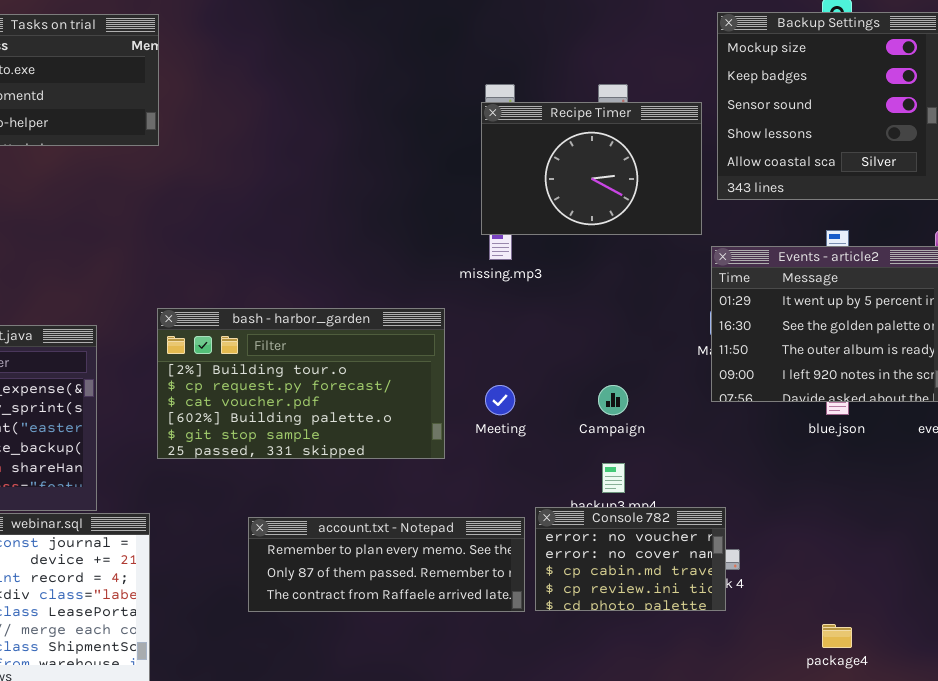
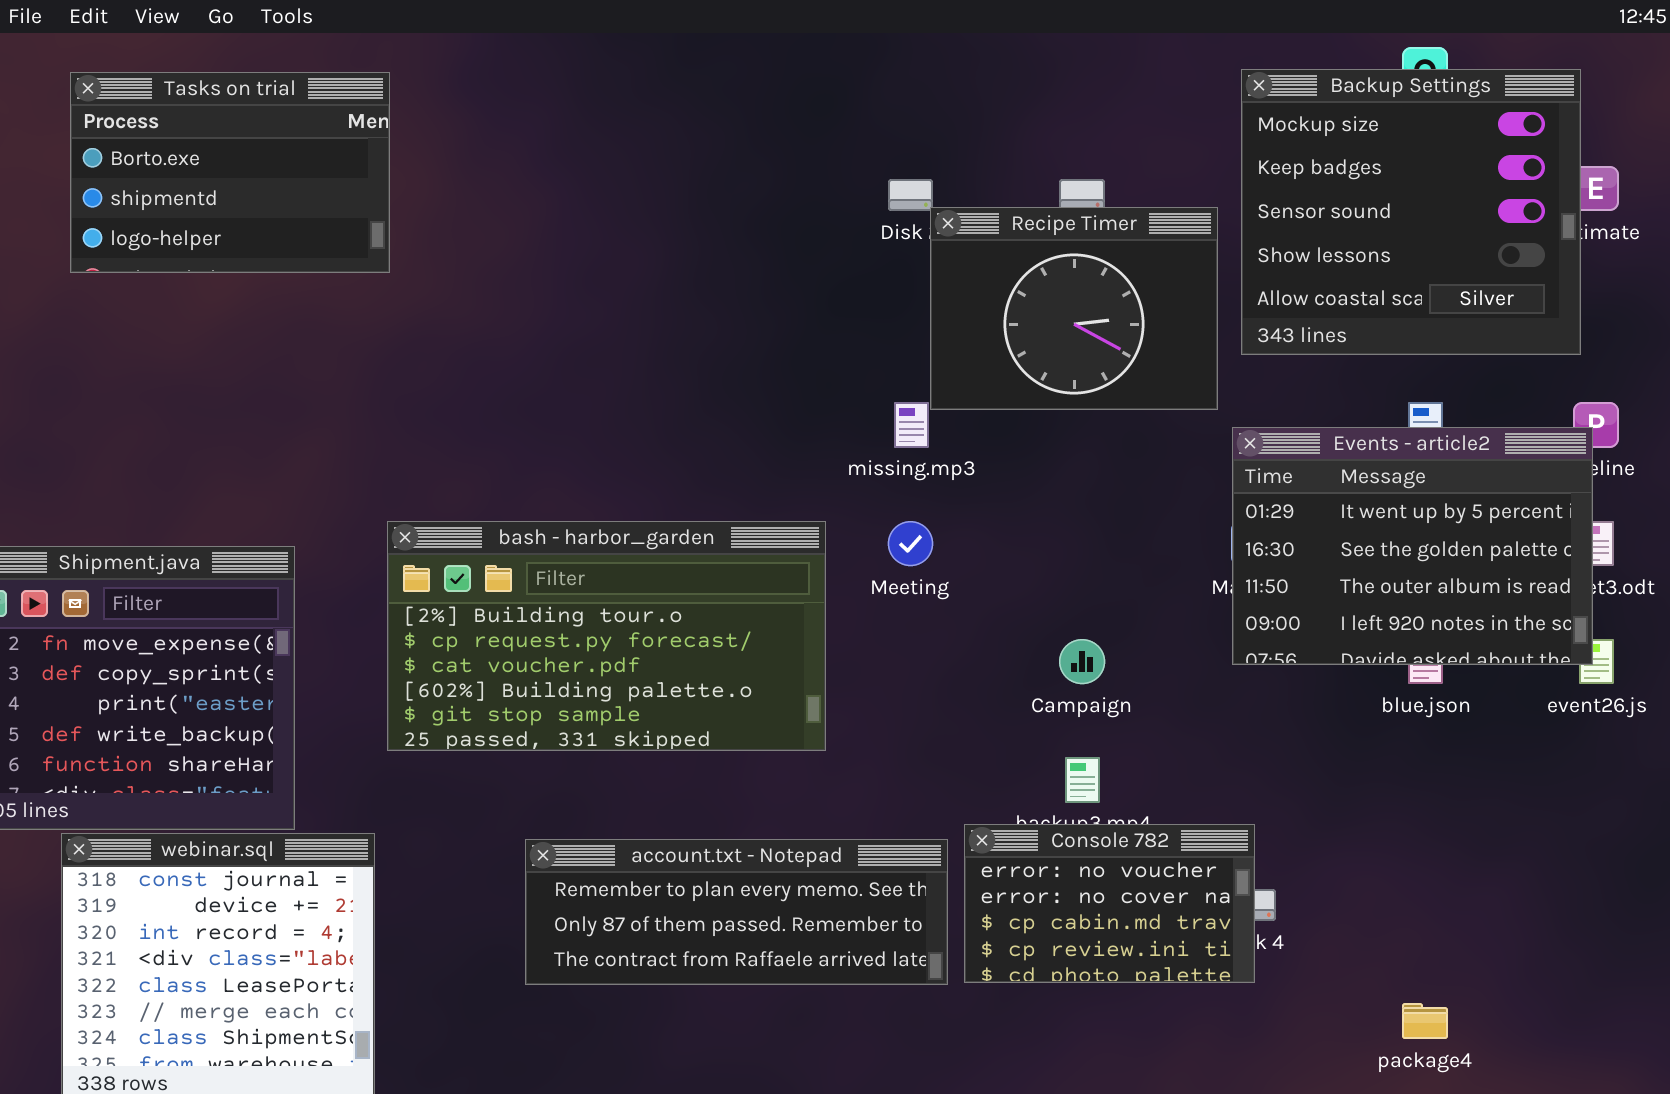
Recipe Timer: [481,102,702,235] -> [930,207,1218,410], resized
Meeting: [485,385,515,415] -> [888,521,933,566], moved

